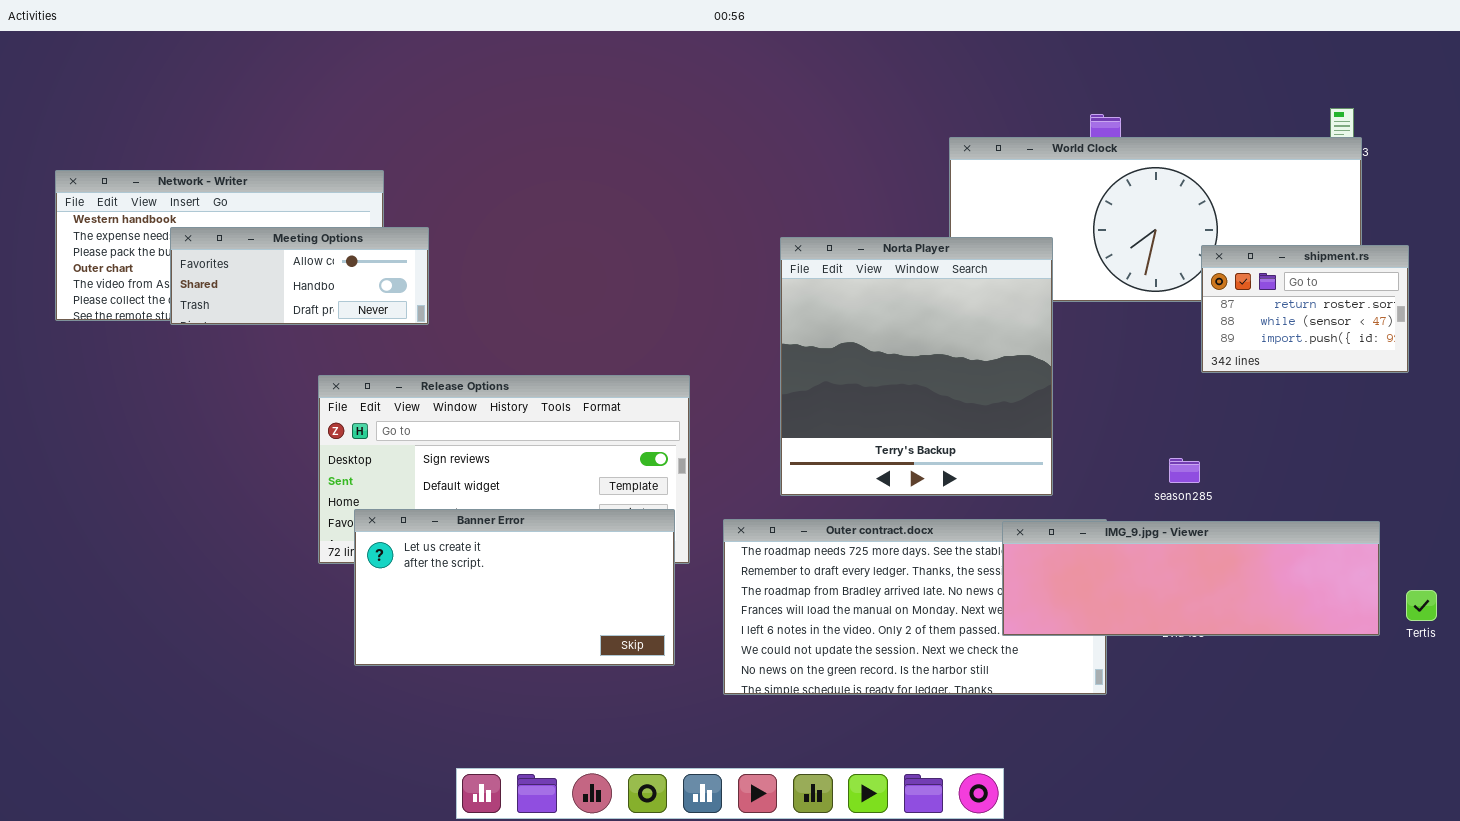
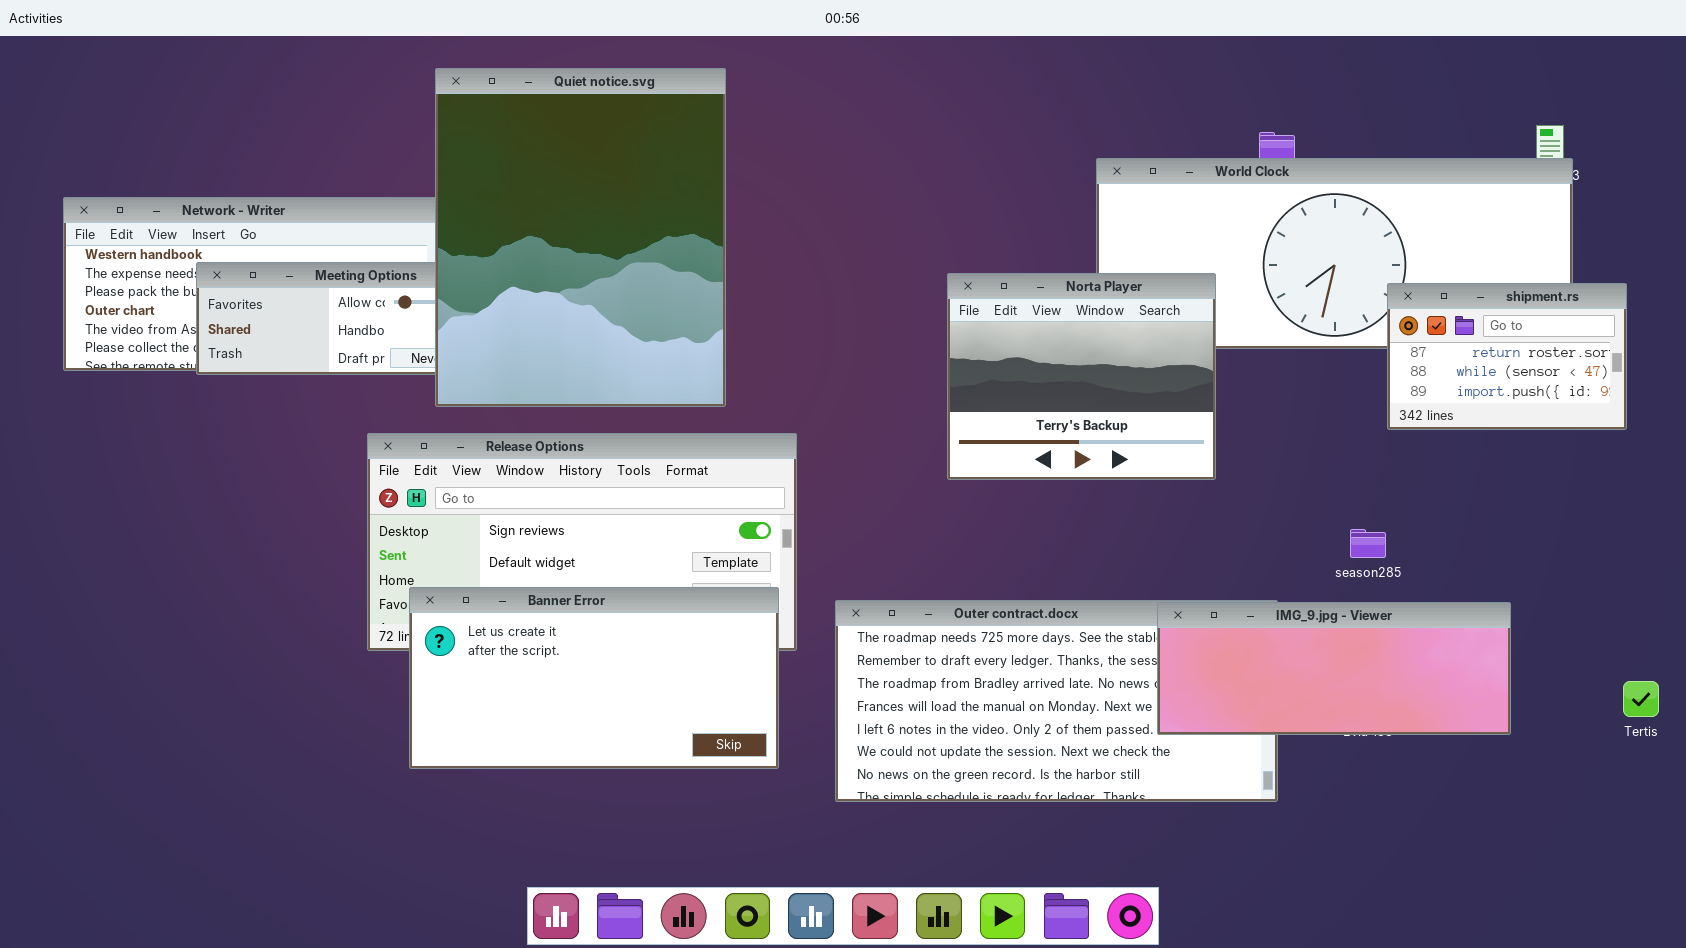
Quiet notice.svg: none -> [435,68,726,407], opened
Norta Player: [780,237,1053,496] -> [947,273,1216,480], resized
IMG_9.jpg - Viewer: [1002,521,1380,636] -> [1157,602,1511,735], resized

